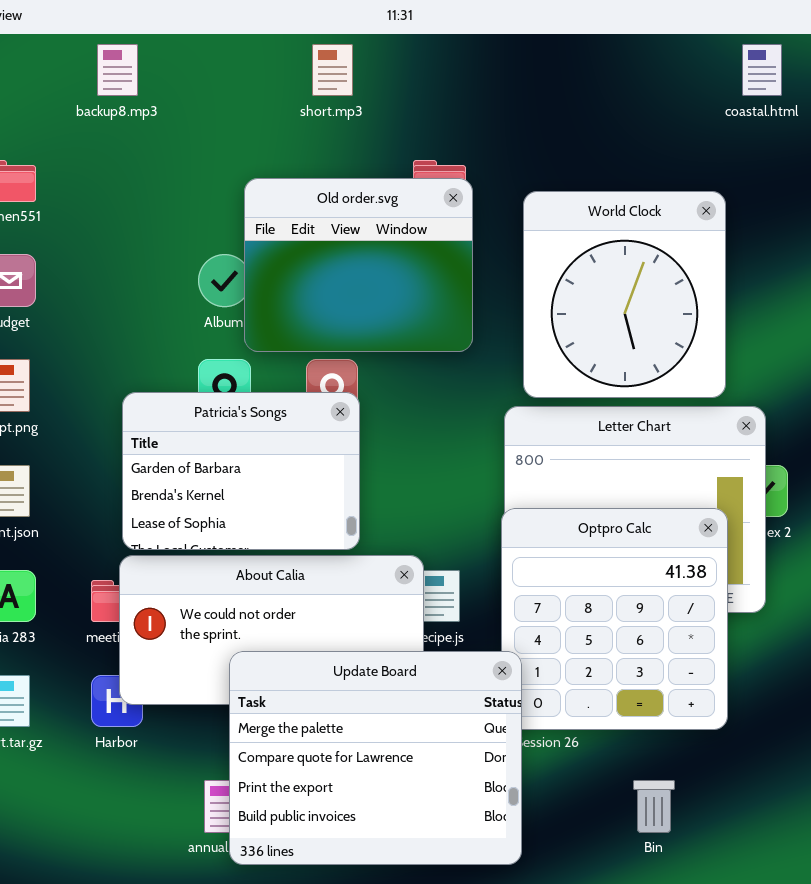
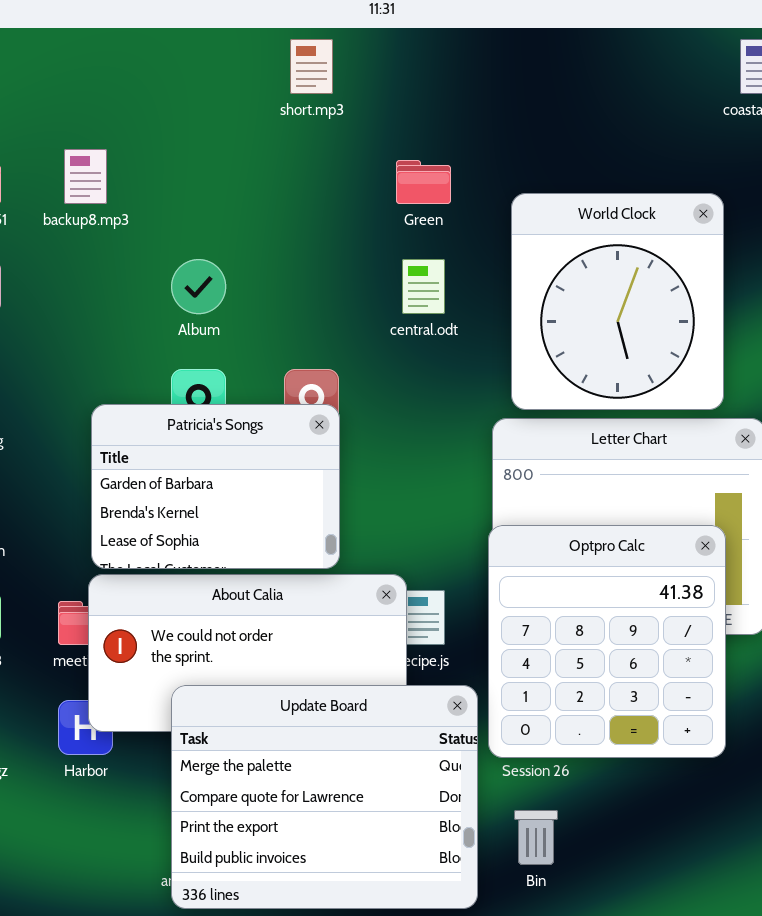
backup8.mp3: [97,44,138,96] -> [64,149,107,204], moved
Old order.svg: [244,178,473,352] -> none, closed
Update Board: [229,651,522,865] -> [171,685,478,909], moved
Bin: [633,780,675,833] -> [514,810,558,865], moved

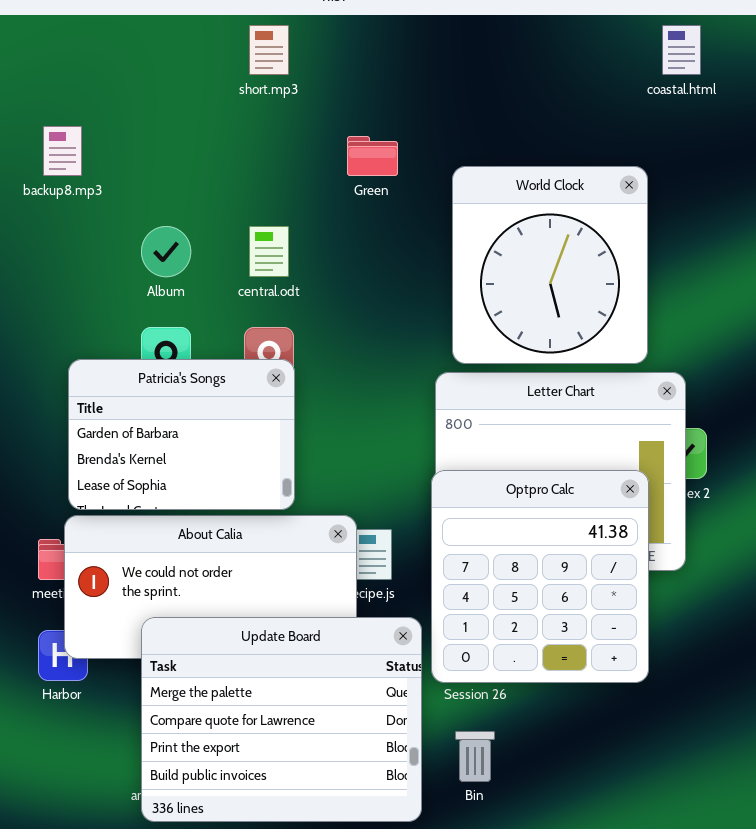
central.odt: [402,259,445,314] -> [249,226,289,277], moved

